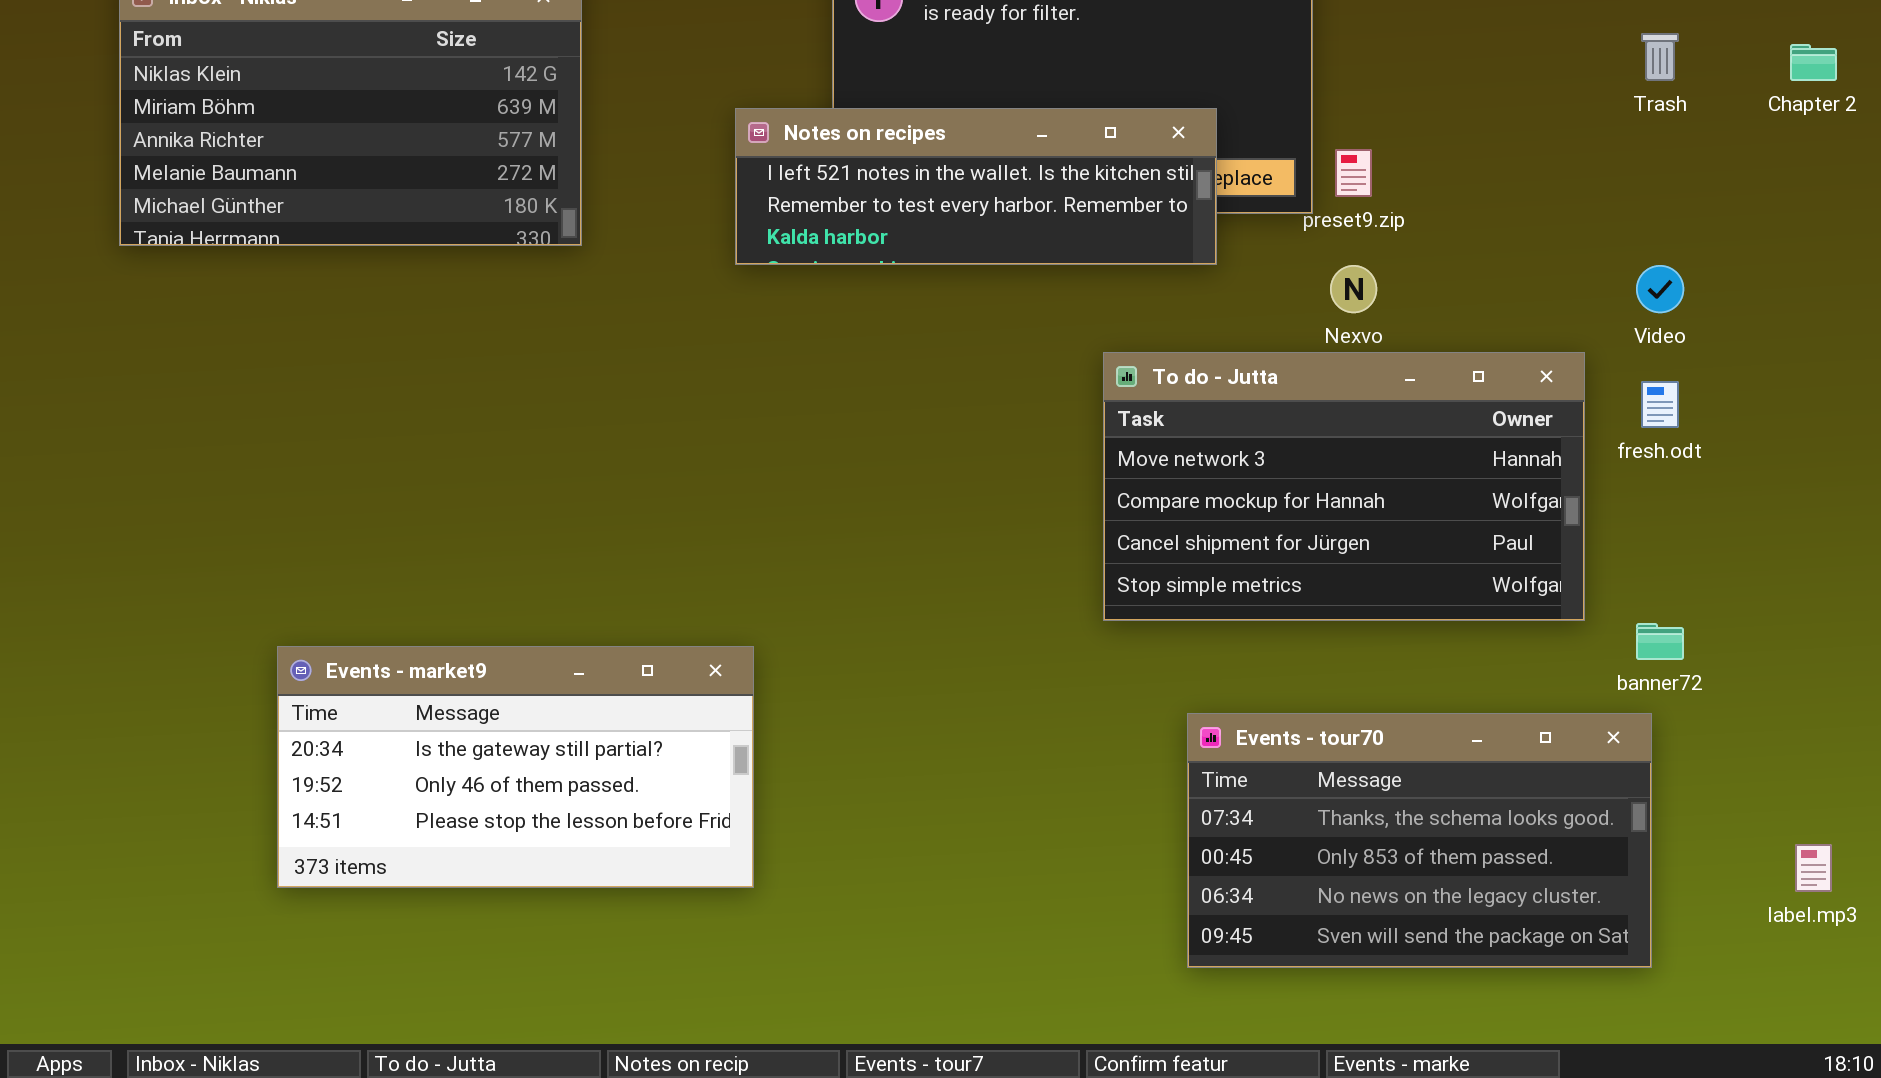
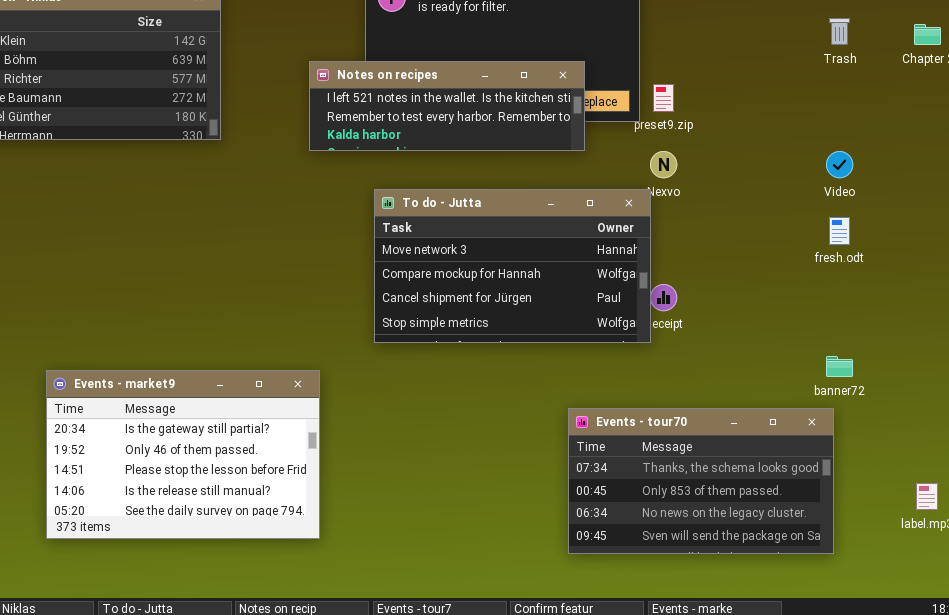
To do - Jutta: [1103,352,1585,621] -> [374,189,651,343], moved
Events - market9: [277,646,754,888] -> [46,370,320,539], resized

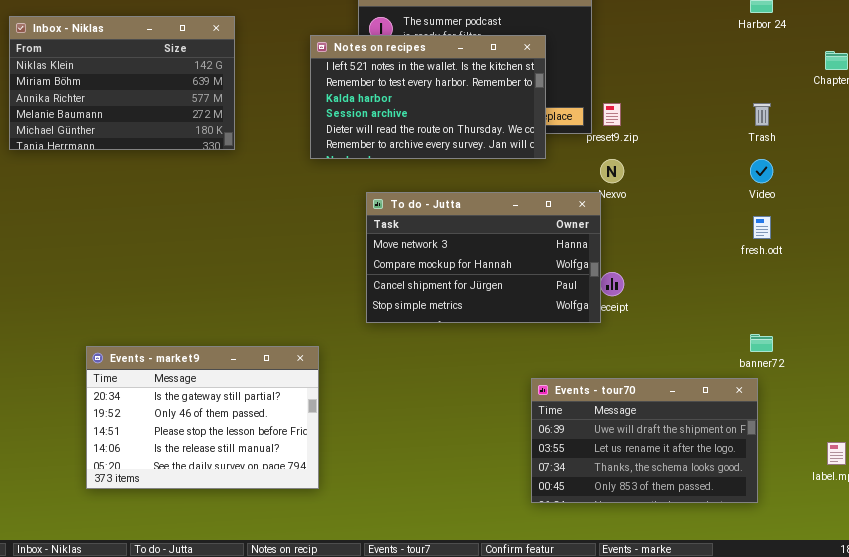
Trash: [829,18,850,45] -> [753,103,771,126], moved
Notes on recipes: [309,61,585,151] -> [310,35,546,159], resized
Events - tour70: [568,408,834,554] -> [531,378,758,503], scrolled up 2 rows

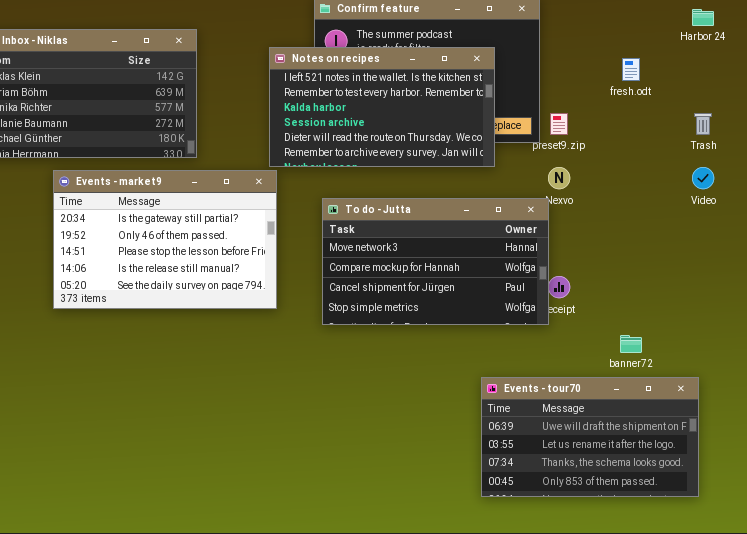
fresh.odt: [753,216,771,239] -> [622,58,640,81], moved
banner72: [750,334,773,352] -> [620,335,642,353], moved
Events - market9: [86,346,319,489] -> [53,170,277,309], moved

